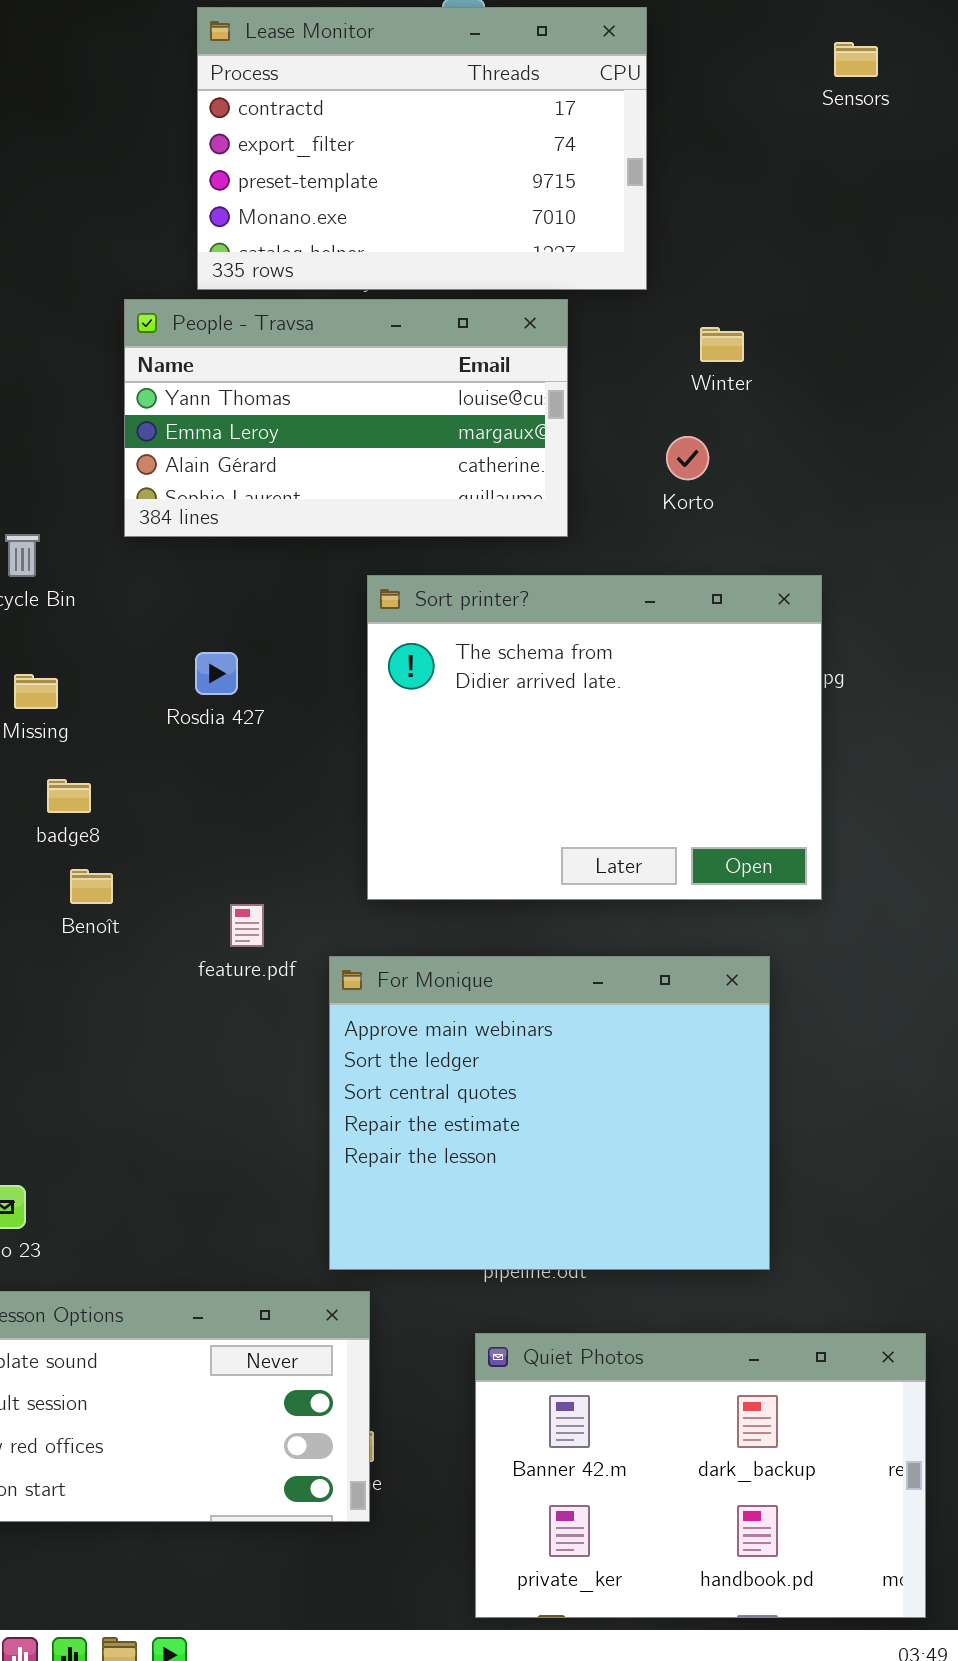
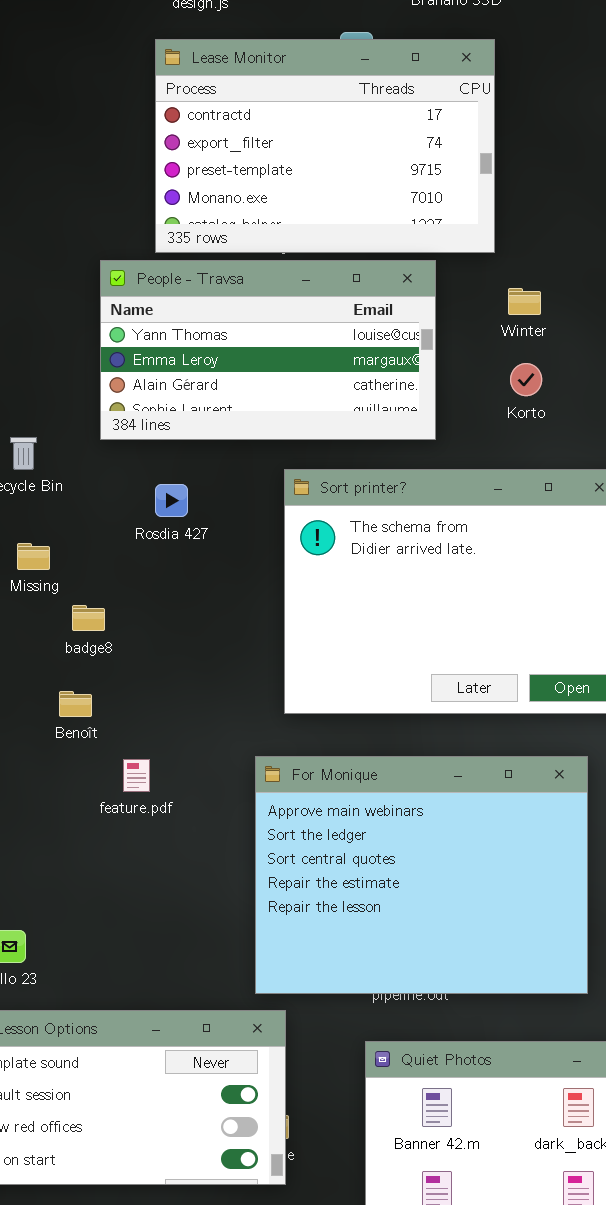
Winter: [700,327,744,362] -> [508,288,541,315], moved
Rosdia 427: [195,652,238,695] -> [155,484,188,517], moved
badge8: [47,779,91,813] -> [72,605,105,631], moved
feature.pdf: [230,904,264,947] -> [123,759,150,792], moved

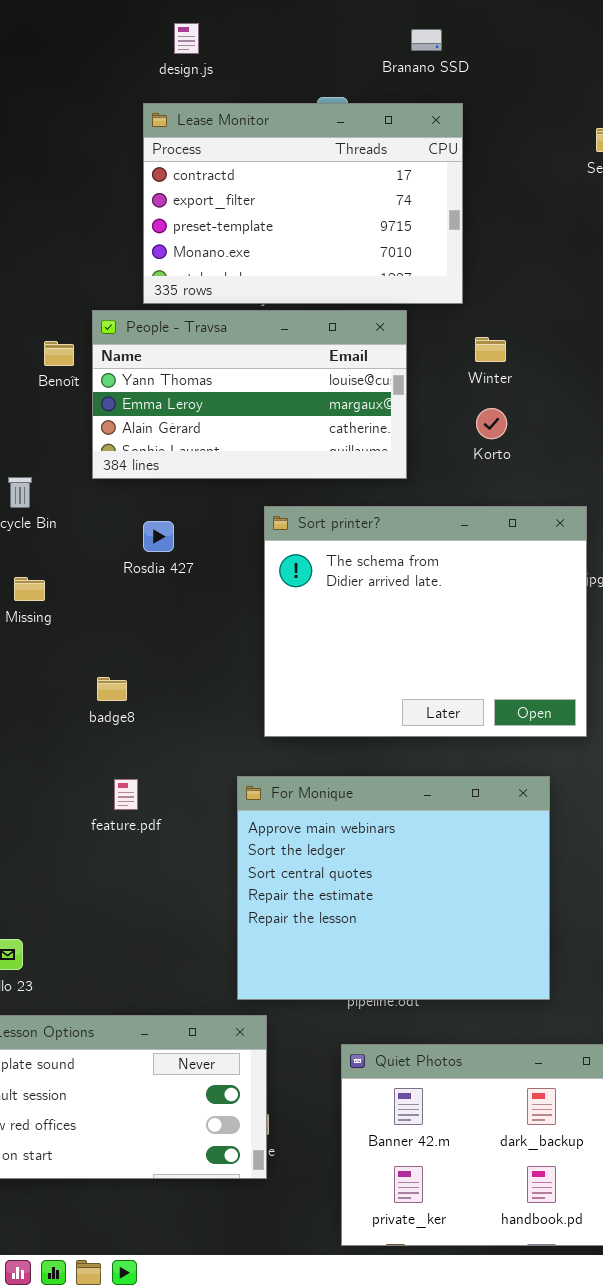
badge8: [72,605,105,631] -> [97,677,127,701], moved
Benoît: [59,691,92,717] -> [44,341,74,366], moved

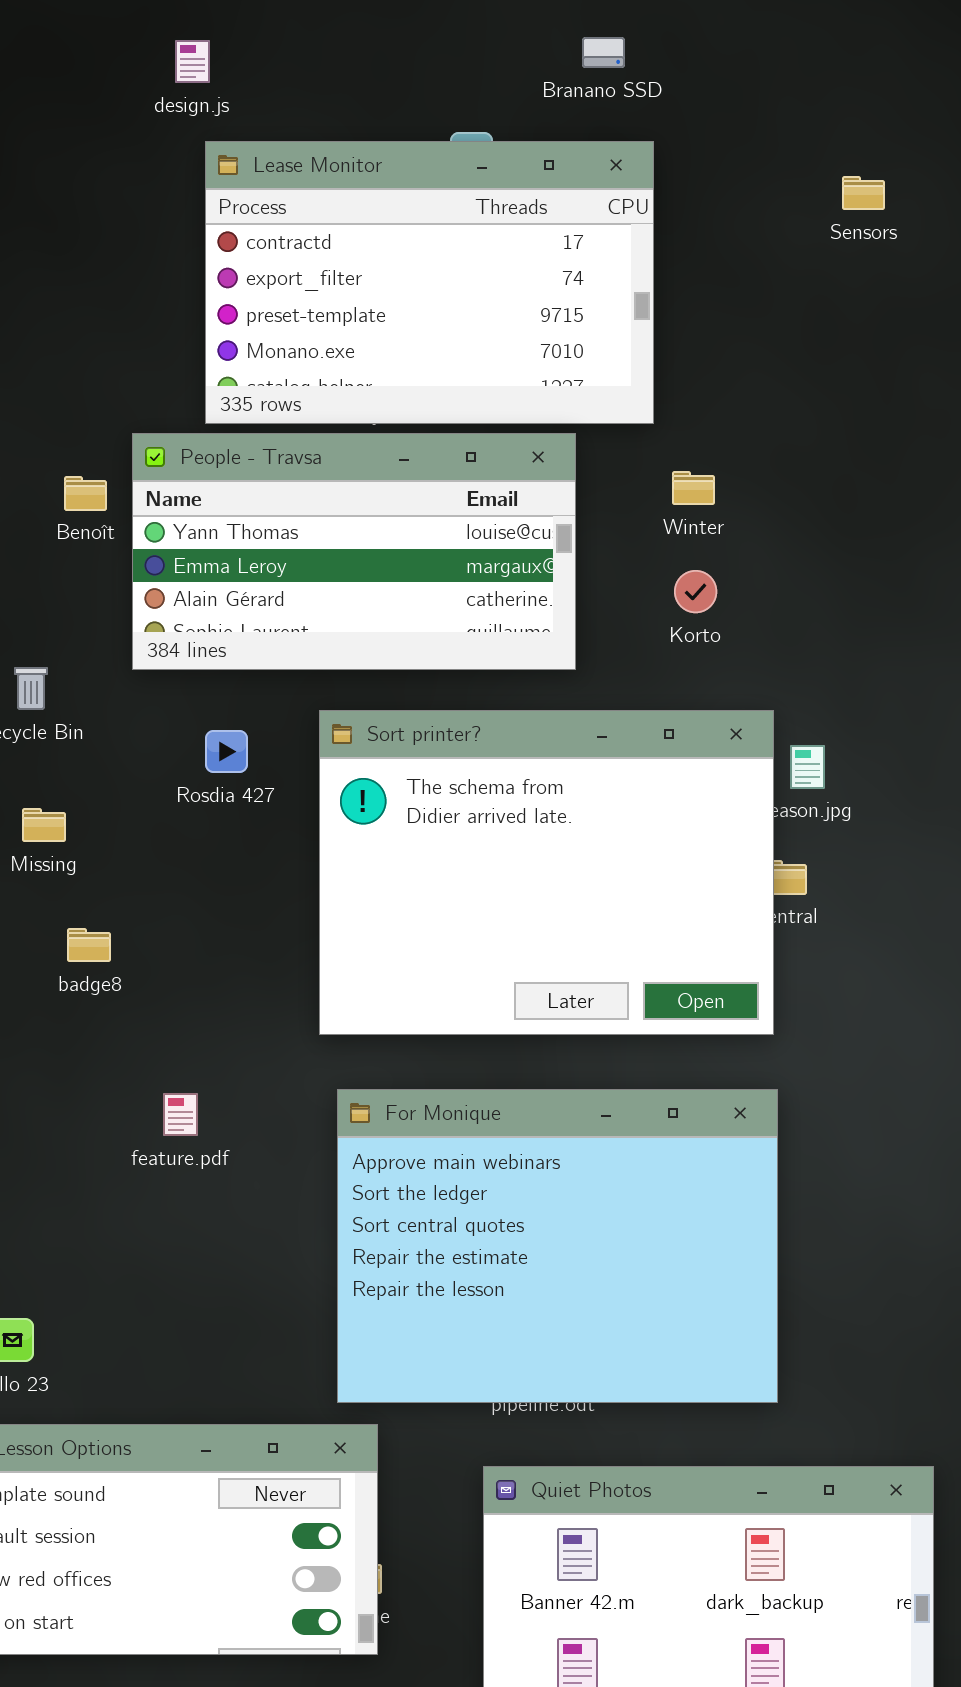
design.js: [174,23,199,54] -> [175,40,210,83], moved
Sort printer?: [264,506,587,737] -> [319,710,774,1035], moved
badge8: [97,677,127,701] -> [67,928,111,962], moved

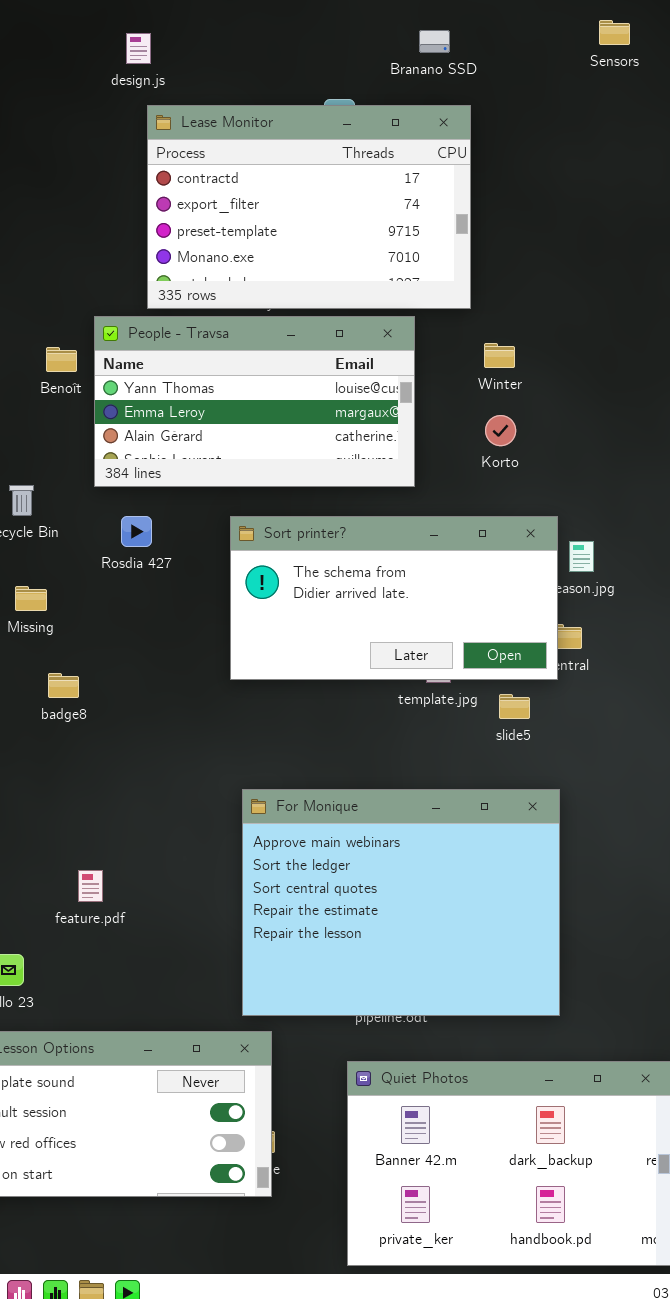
Sensors: [842,176,885,210] -> [599,20,630,45], moved
Sort printer?: [319,710,774,1035] -> [230,516,558,680], resized
Rosdia 427: [205,730,248,773] -> [121,516,152,547], moved
feature.pdf: [163,1093,198,1136] -> [78,870,103,902], moved

